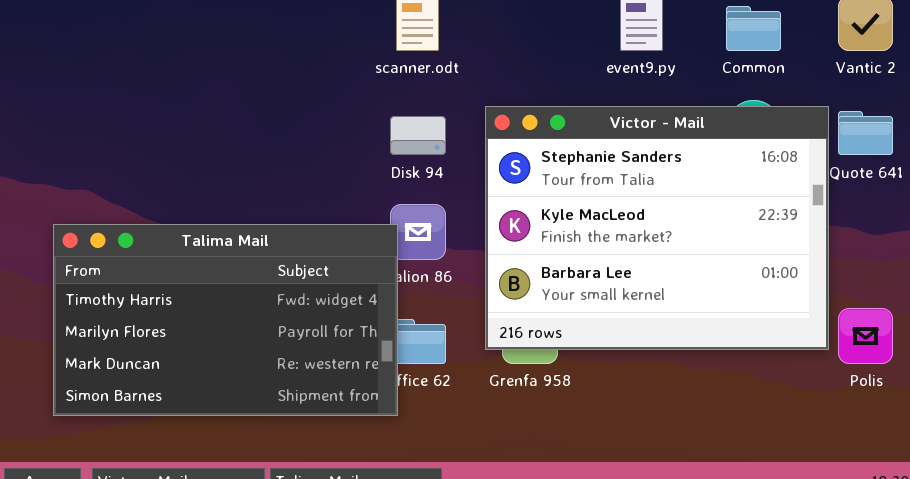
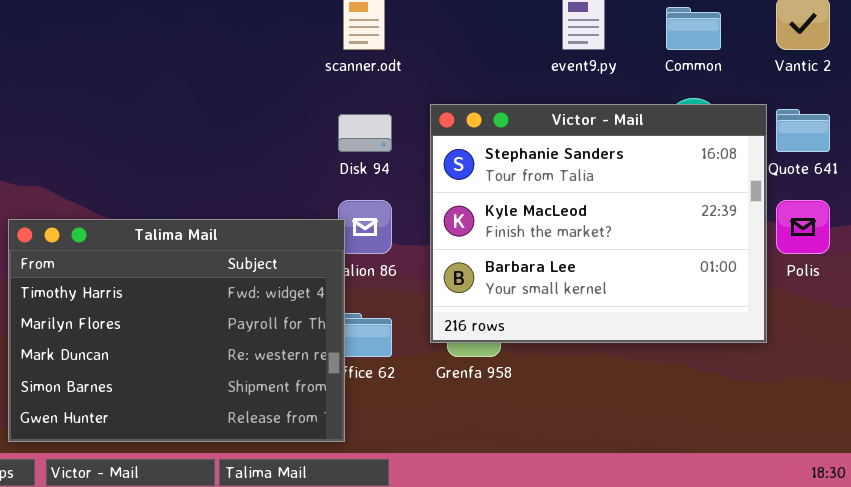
Talima Mail: [53,224,398,416] -> [8,219,345,442], resized
Polis: [838,308,893,364] -> [776,200,830,254], moved

